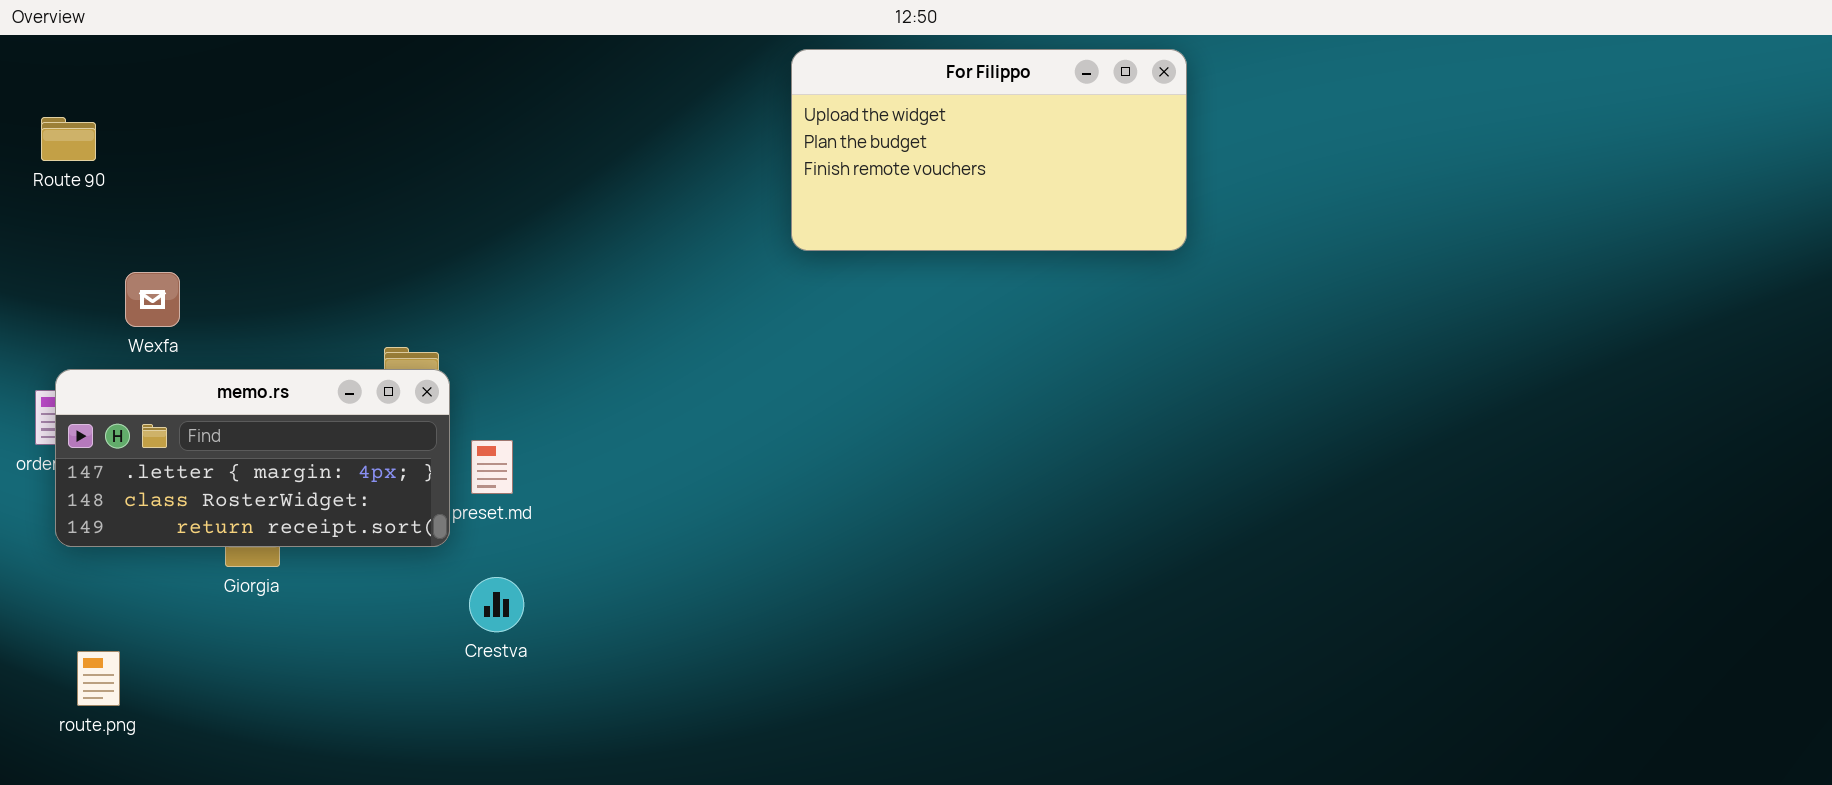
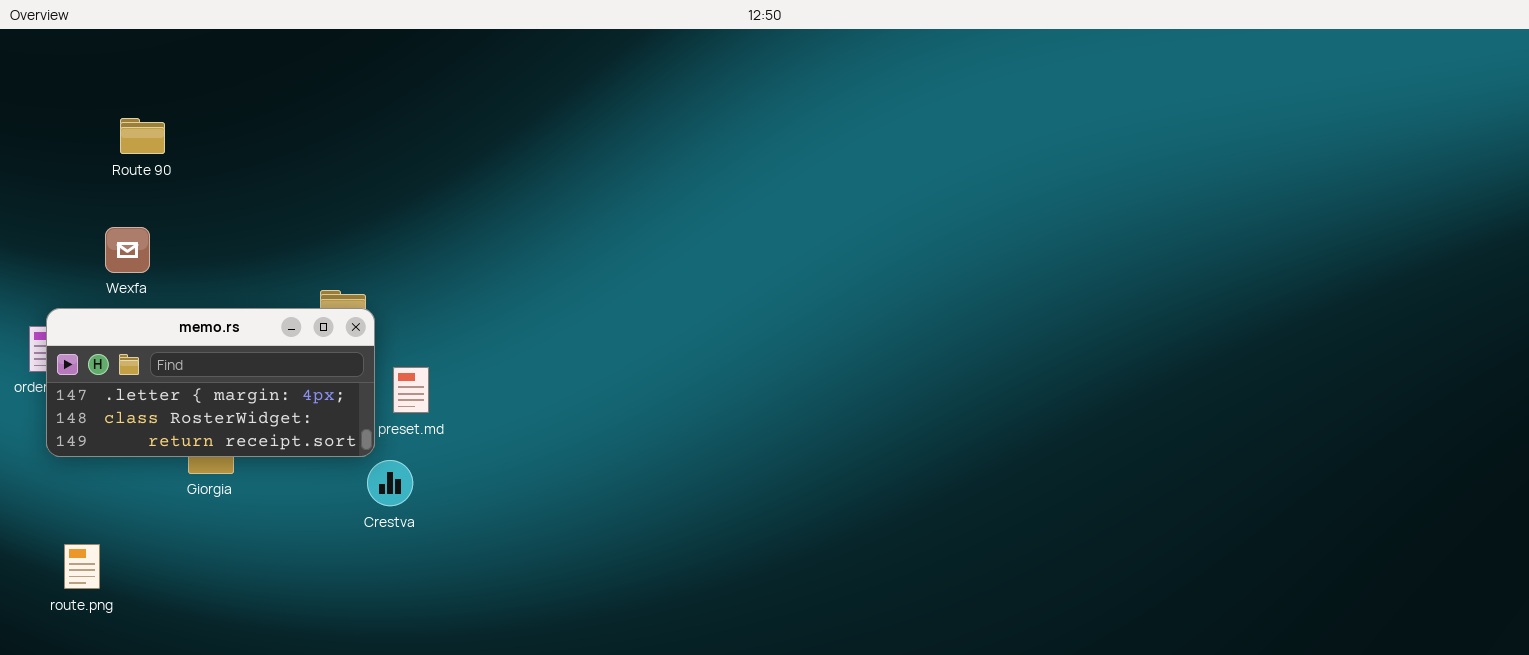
For Filippo: [791,49,1187,251] -> none, closed
Route 90: [41,117,96,161] -> [120,118,165,154], moved
Crestva: [469,577,524,632] -> [367,460,413,506], moved

